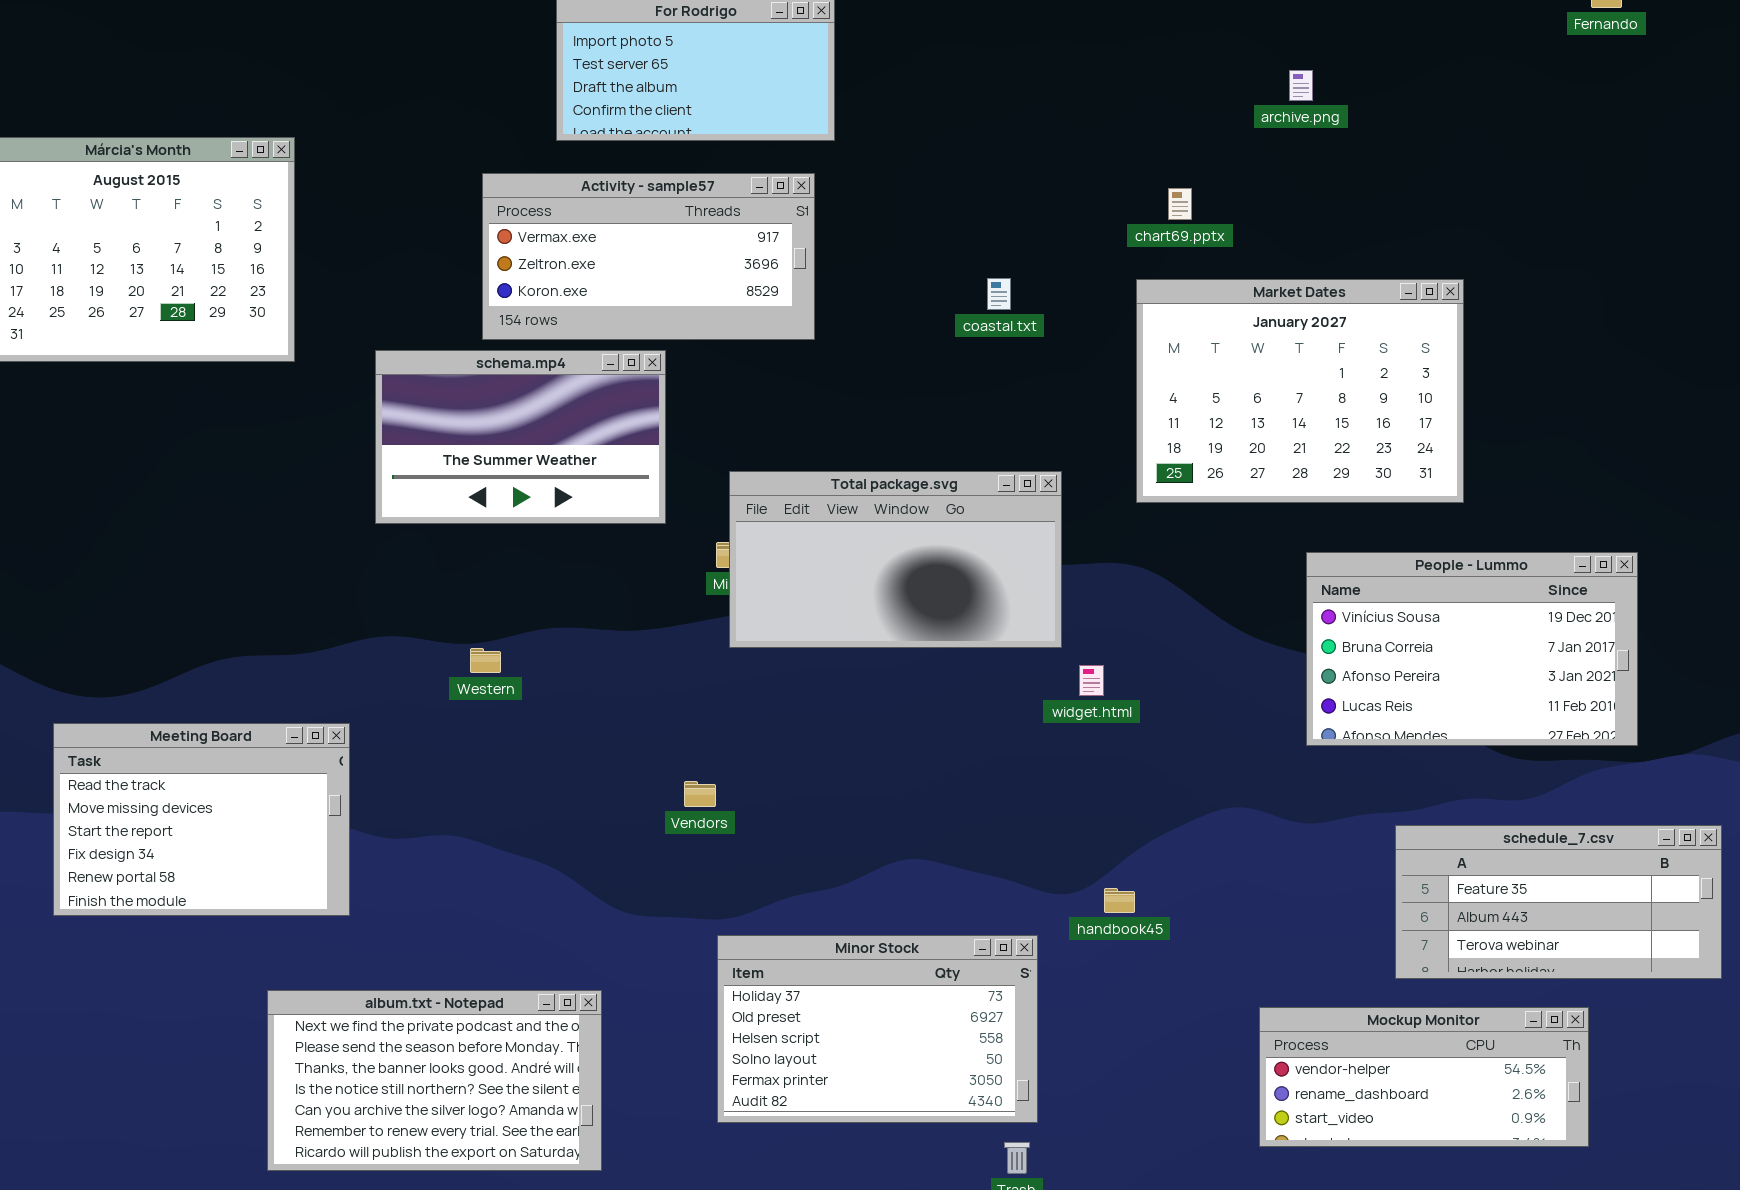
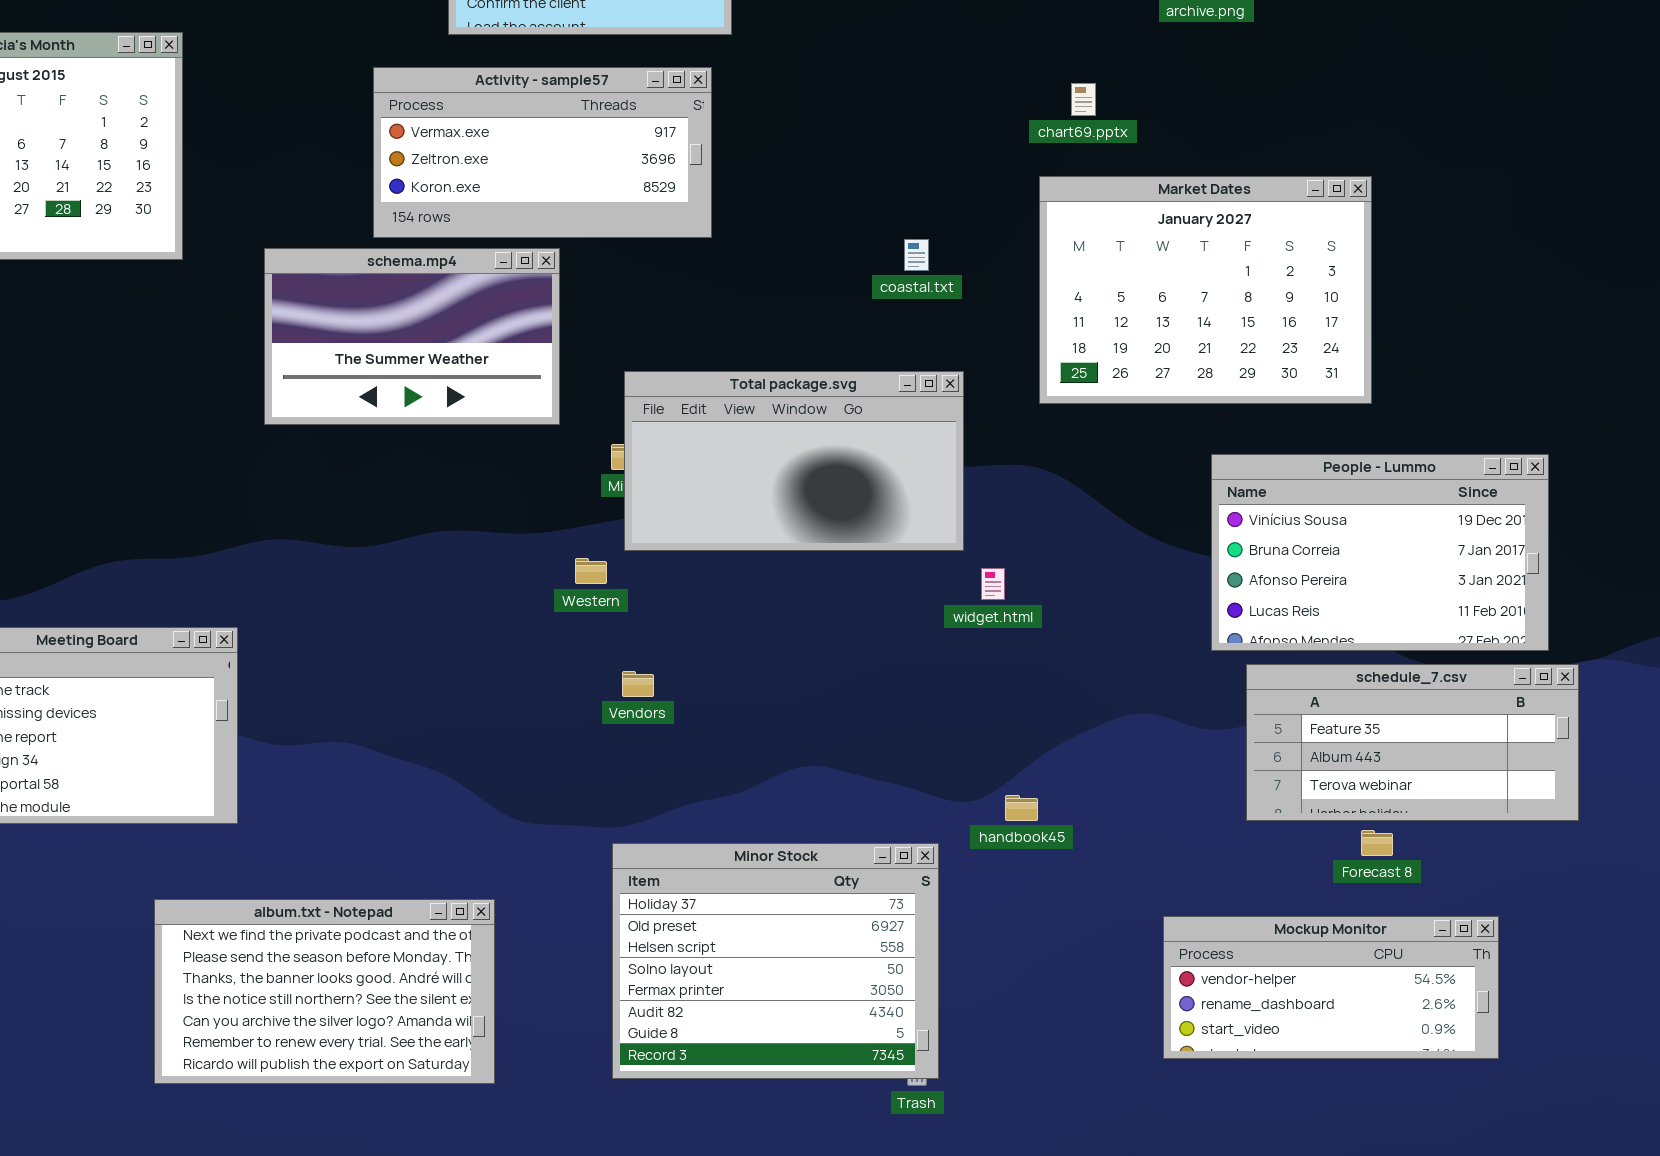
coastal.txt: [987,278,1011,310] -> [904,239,929,271], moved
Western: [470,648,501,673] -> [575,558,607,584], moved
Vendors: [684,781,716,807] -> [622,671,654,697], moved
schedule_7.csv: [1395,825,1722,979] -> [1246,664,1579,821], moved
Minor Stock: [717,935,1038,1123] -> [612,843,939,1079], resized

